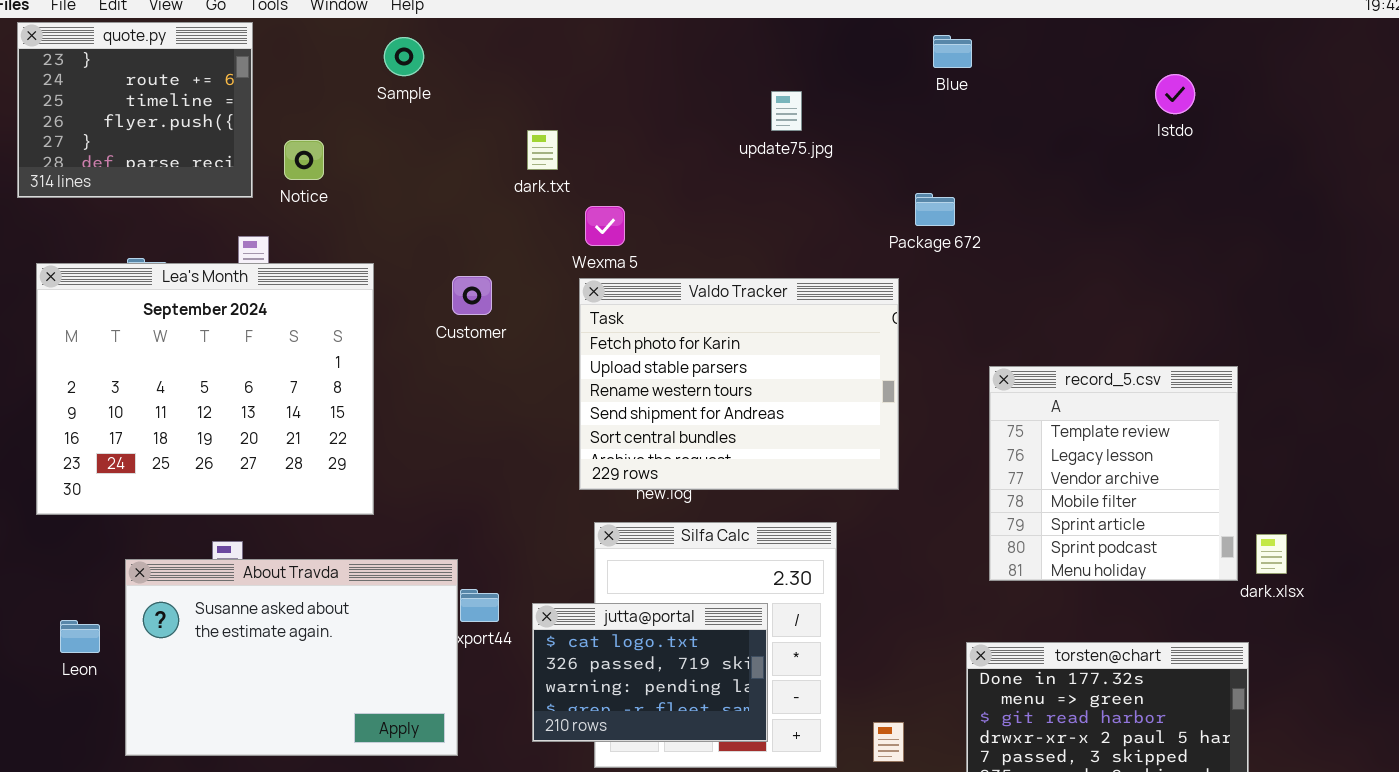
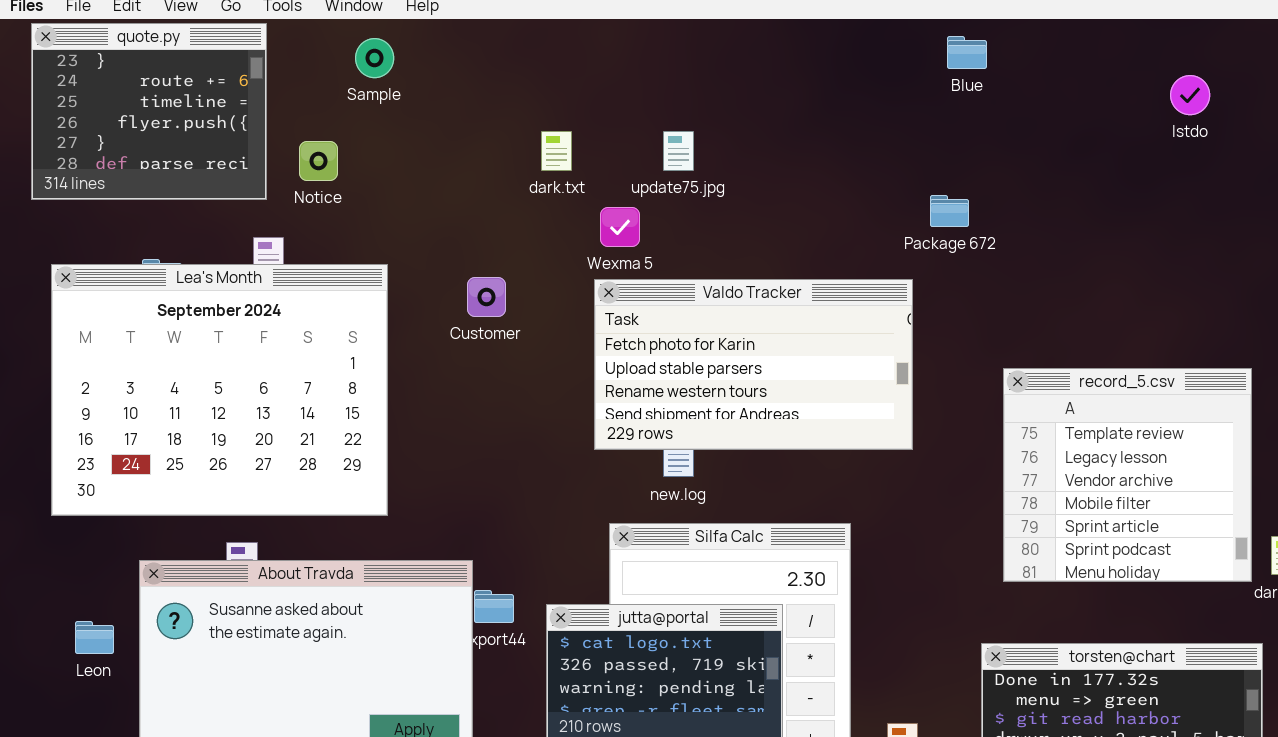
Sample: [384,37,424,76] -> [355,38,394,78], moved
update75.jpg: [771,91,802,131] -> [663,131,694,171], moved
Valdo Tracker: [579,278,899,490] -> [594,279,913,450], resized

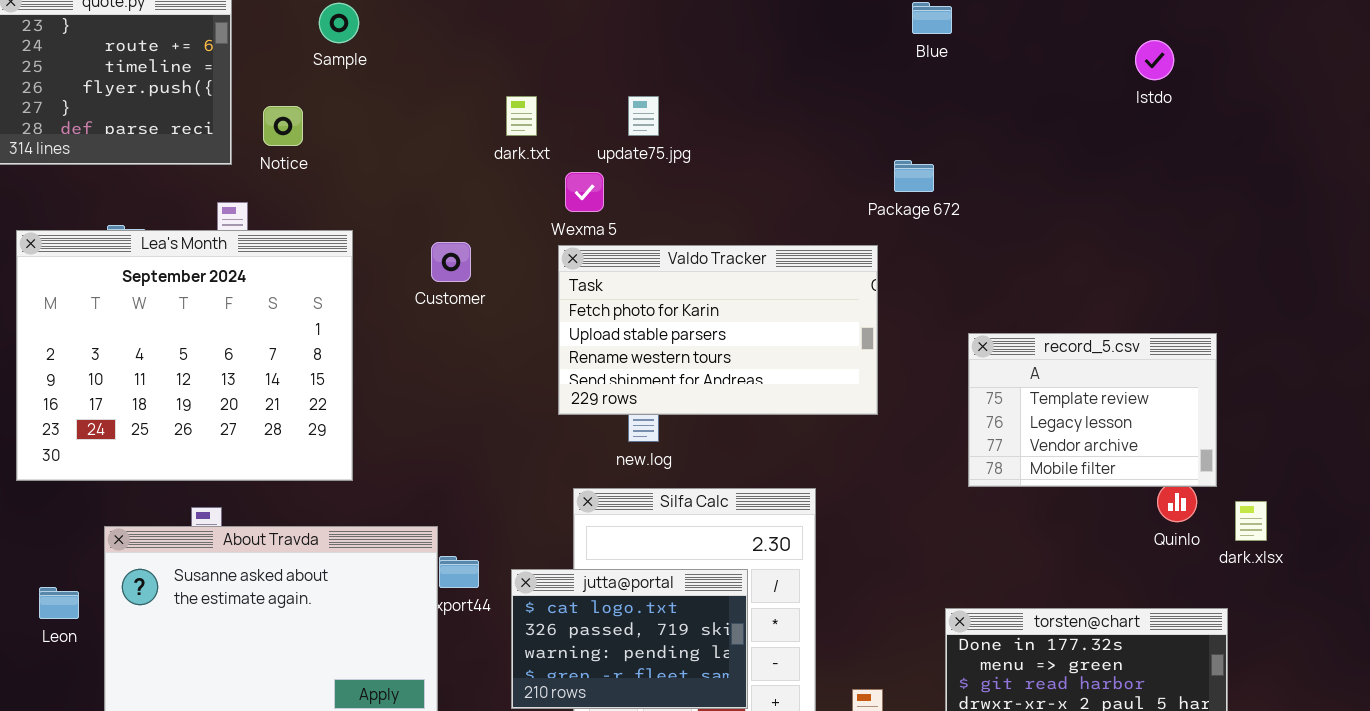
record_5.csv: [1003,368,1252,582] -> [968,333,1217,487], resized

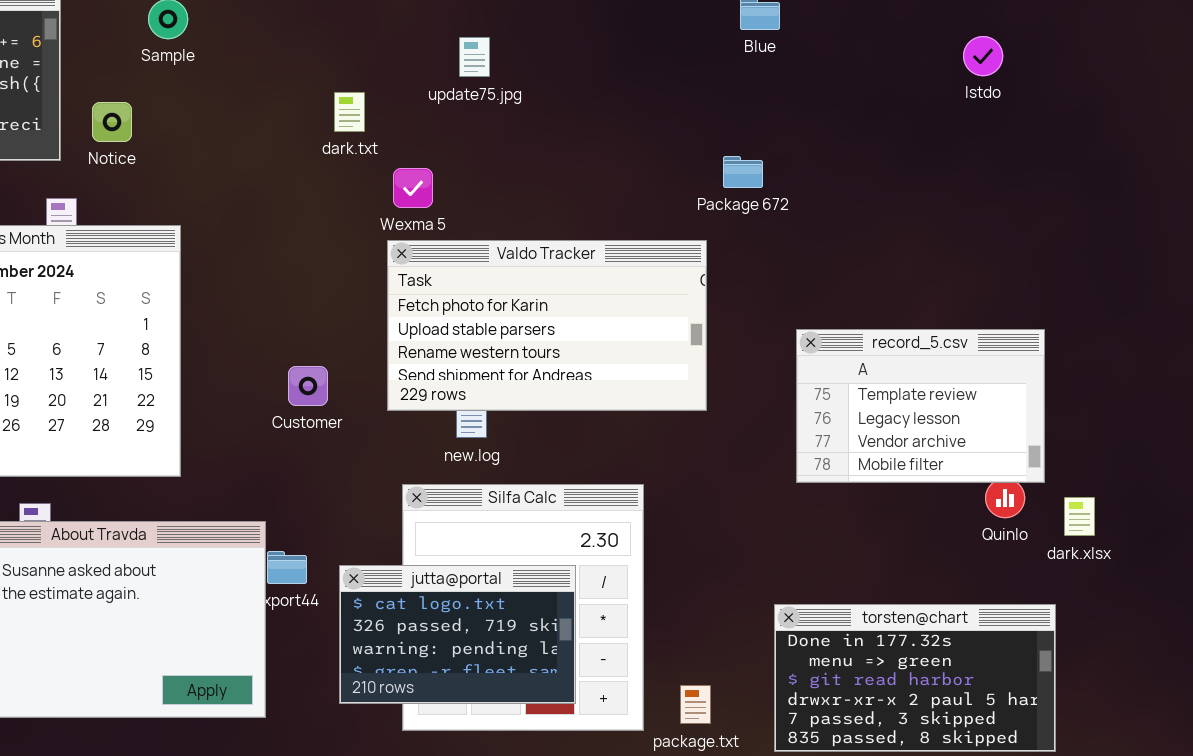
update75.jpg: [628,96,659,136] -> [459,37,490,77], moved
Customer: [431,242,471,282] -> [288,366,328,406], moved

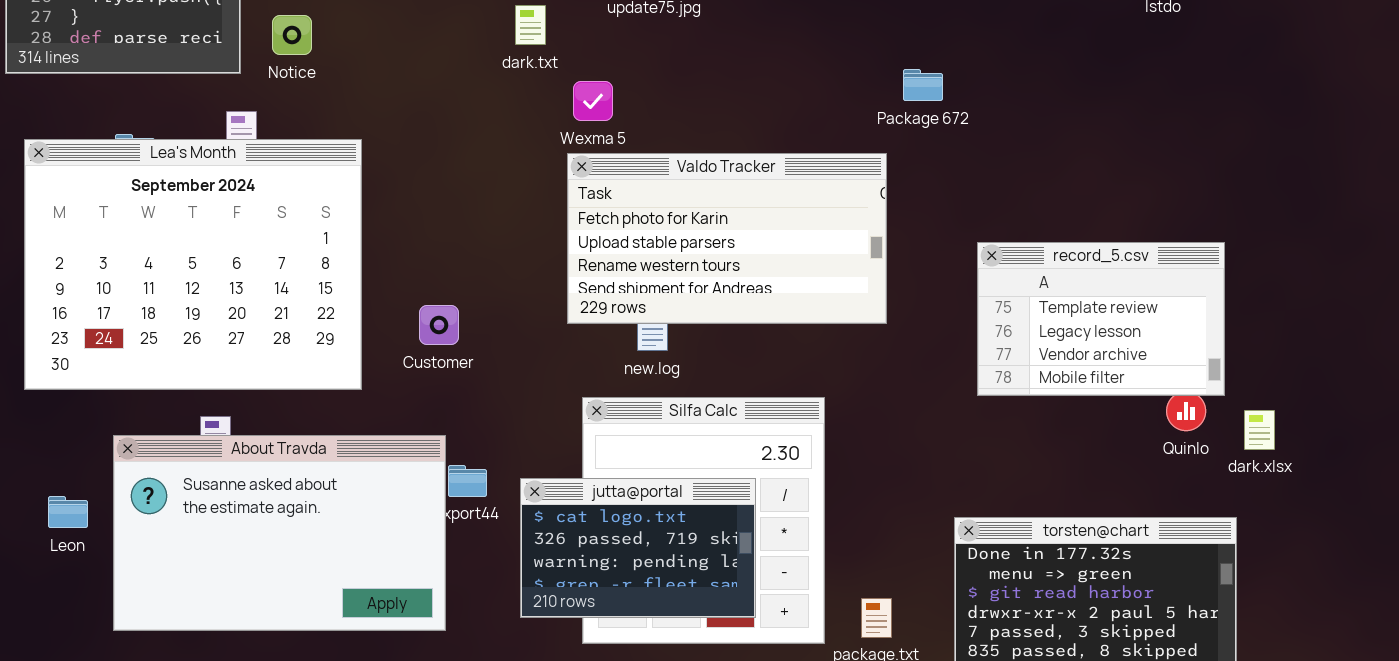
Customer: [288,366,328,406] -> [419,305,459,345], moved

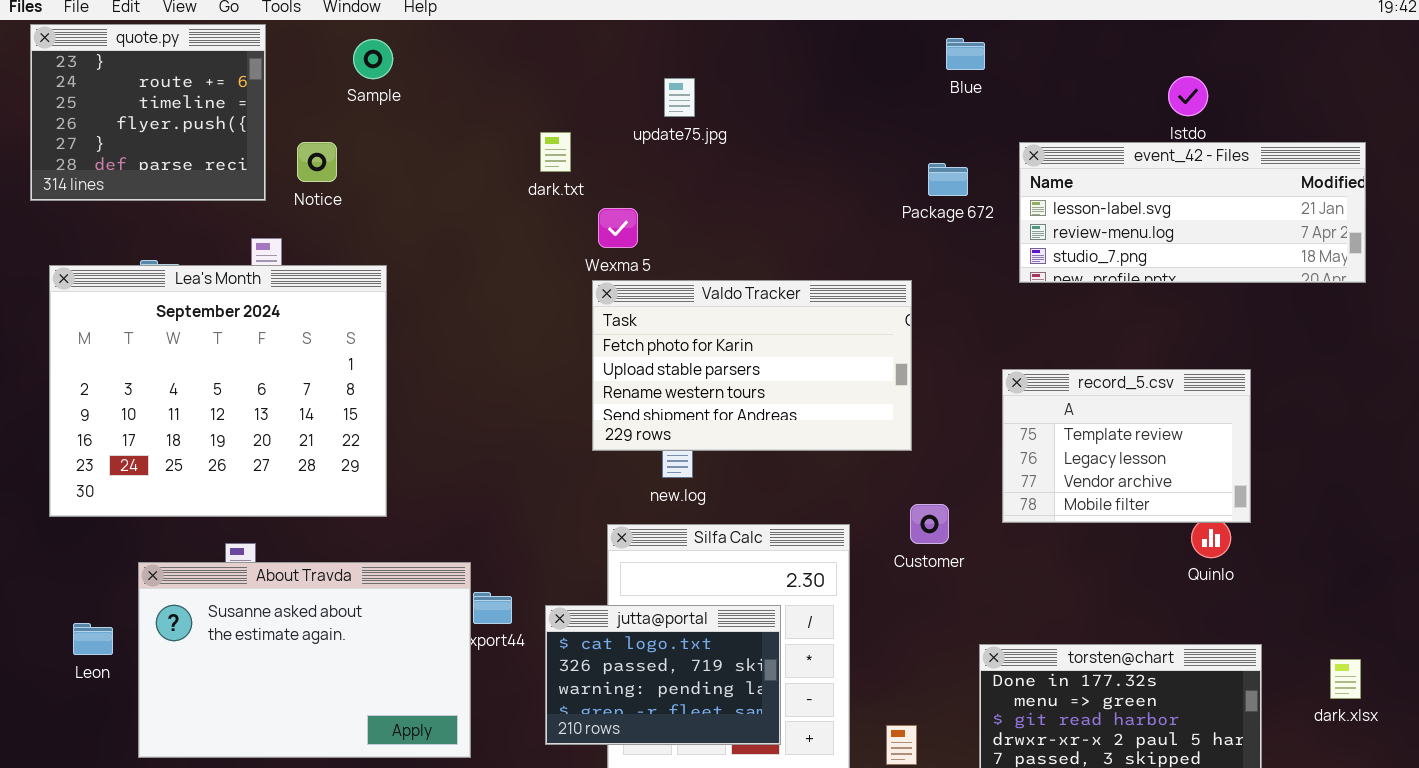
event_42 - Files: none -> [1019,142,1366,283], opened
Package 672: [903,69,943,101] -> [928,163,968,196], moved
Customer: [419,305,459,345] -> [910,504,949,544], moved
dark.xlsx: [1244,410,1275,450] -> [1330,659,1361,699], moved

